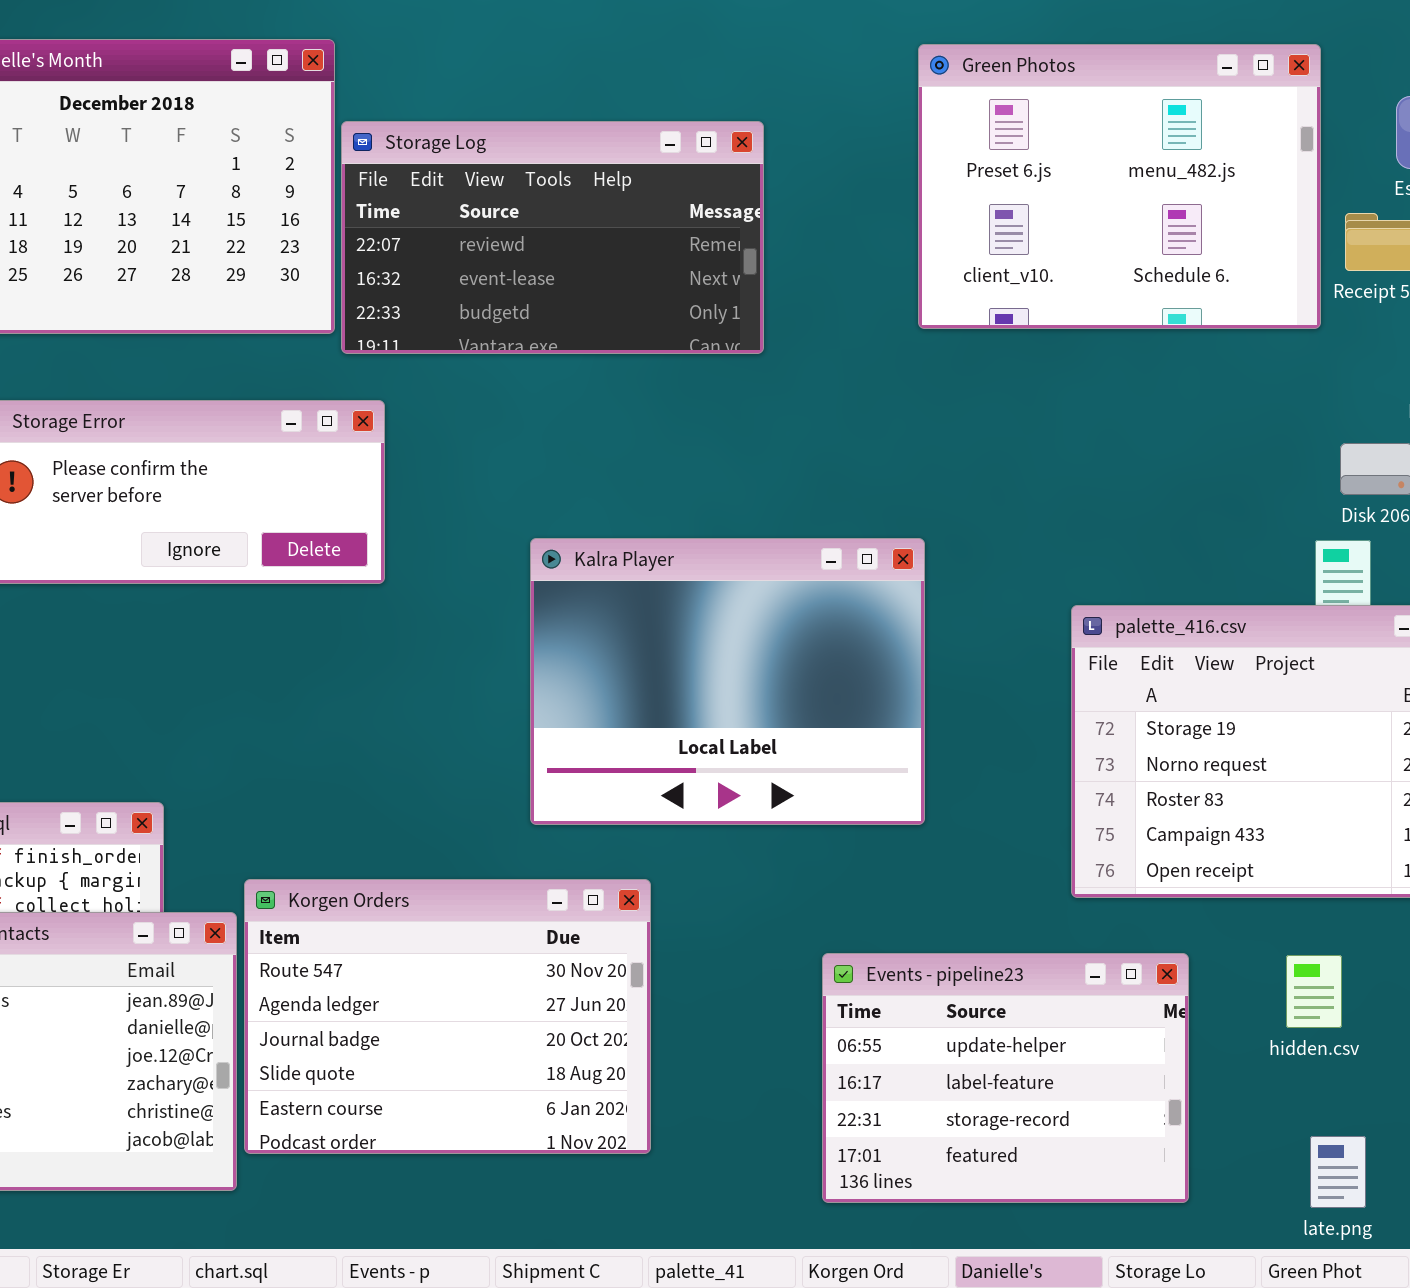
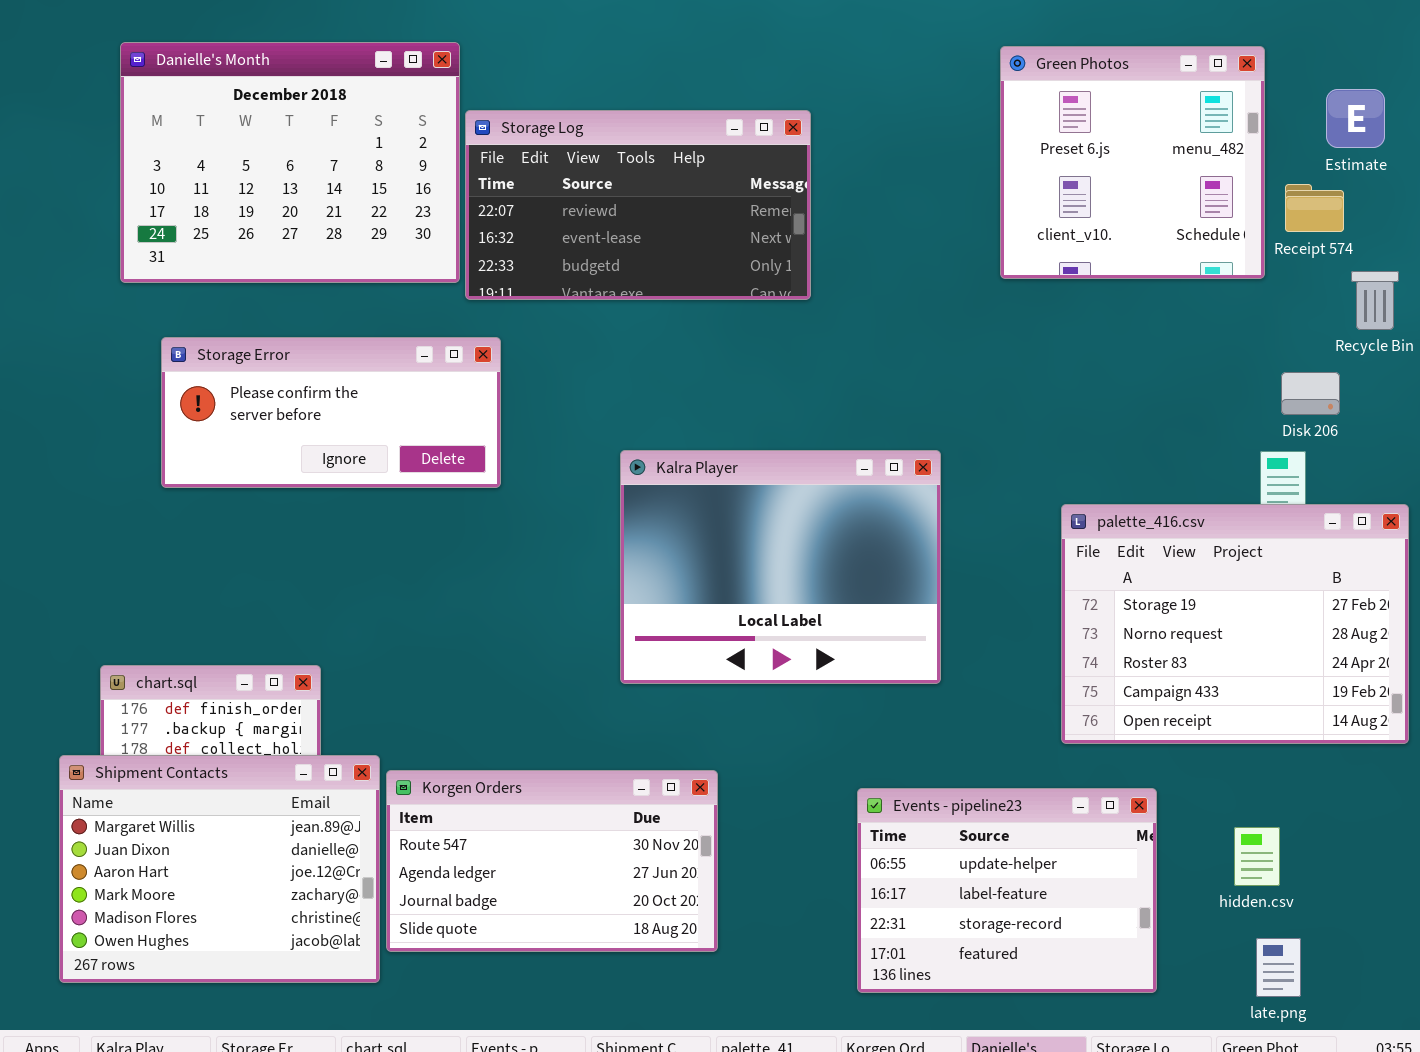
Green Photos: [918,44,1321,329] -> [1000,46,1265,279], resized
Korgen Orders: [244,879,651,1154] -> [386,770,718,952], resized
hidden.csv: [1286,955,1342,1028] -> [1234,827,1280,886], moved

